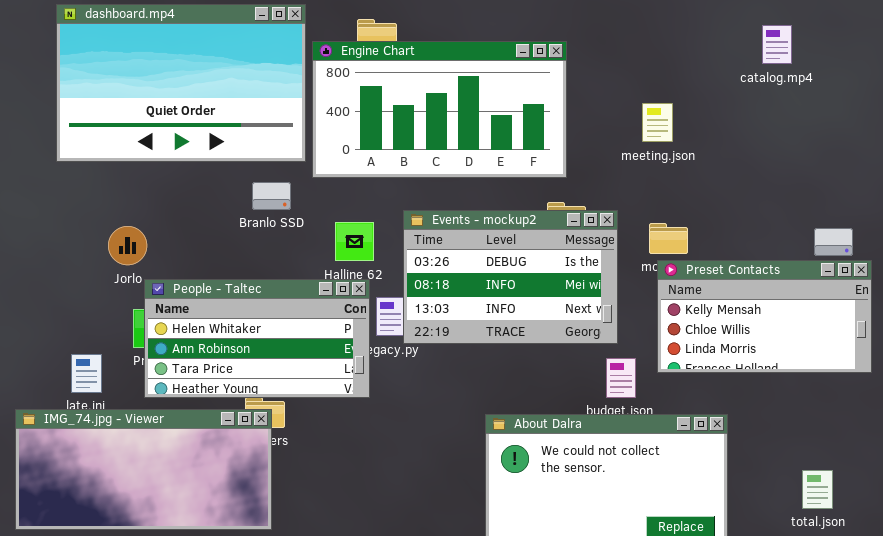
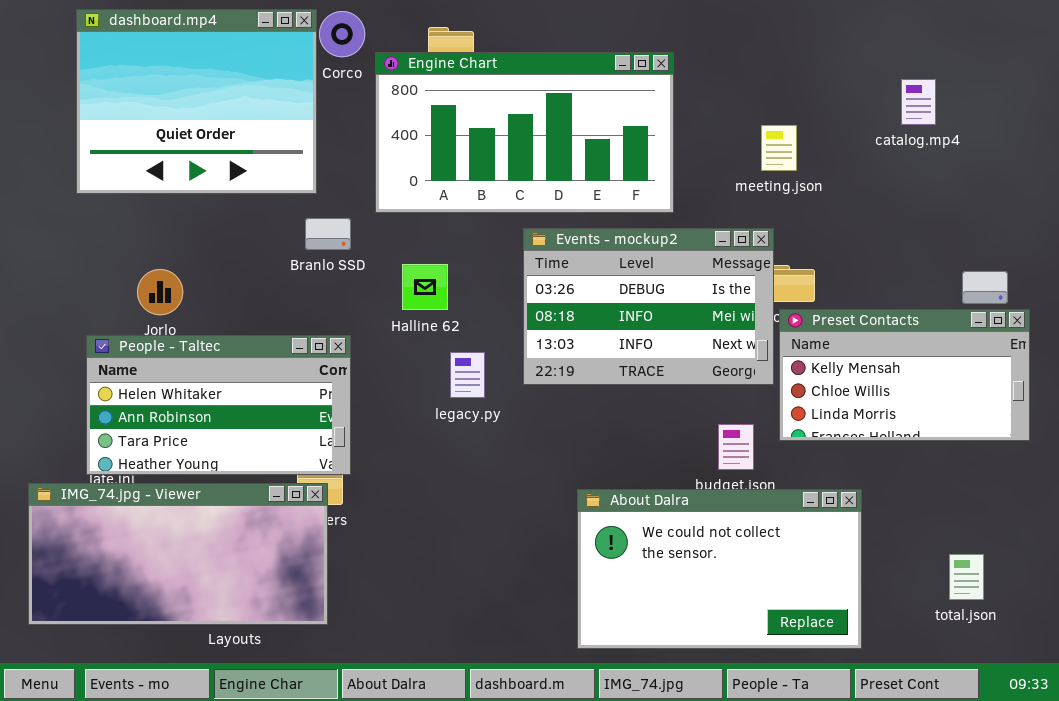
dashboard.mp4: [56,4,306,162] -> [76,9,317,194], resized
catalog.mp4: [762,25,792,64] -> [901,79,936,125], moved
Events - mockup2: [403,210,618,344] -> [523,228,774,385], moved
People - Taltec: [144,279,370,398] -> [86,335,351,475], moved

